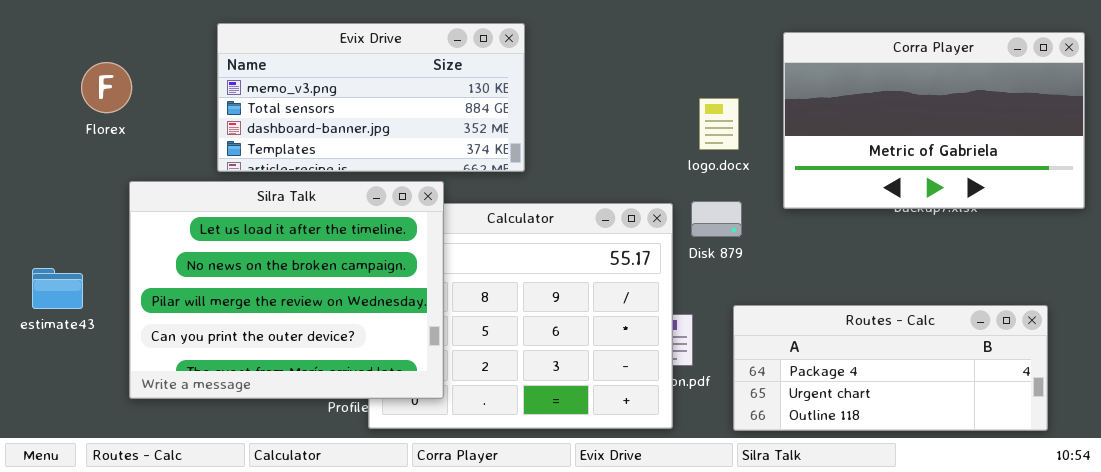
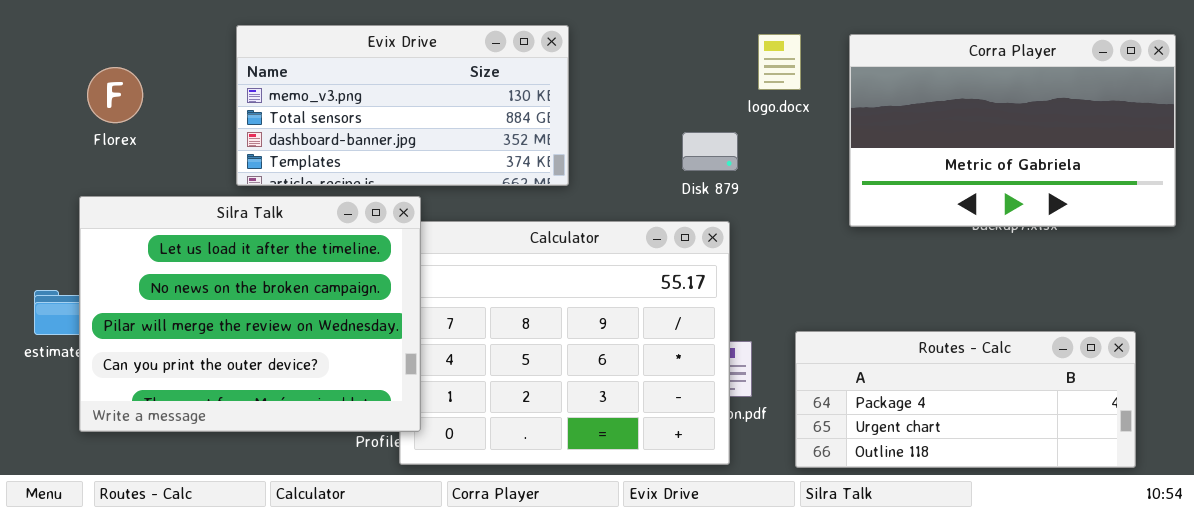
logo.docx: [699,98,739,150] -> [758,34,801,90], moved
Silra Talk: [129,181,444,399] -> [79,196,421,432], moved
Disk 879: [691,201,742,237] -> [682,132,738,171], moved

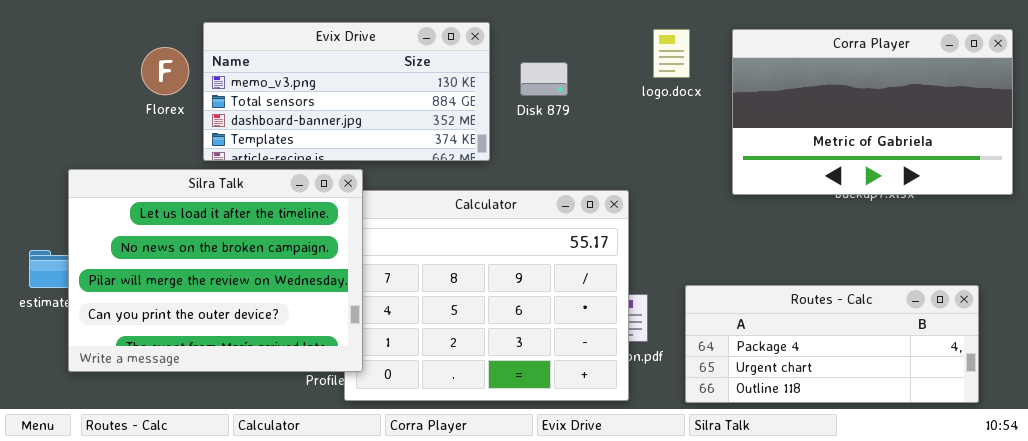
Florex: [87,67,143,123] -> [141,47,189,95], moved
Disk 879: [682,132,738,171] -> [520,62,568,96], moved

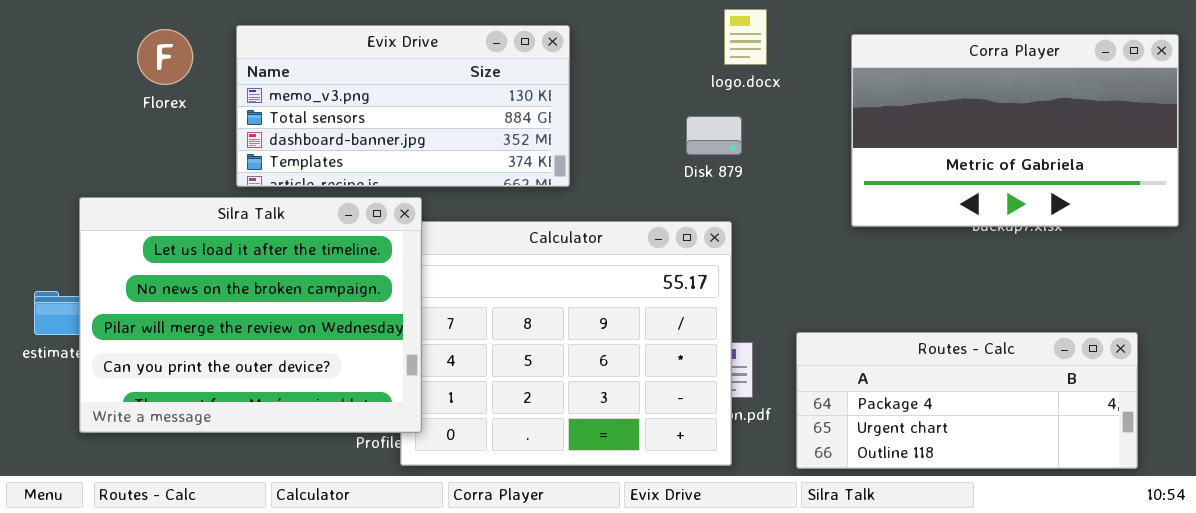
logo.docx: [653,29,690,78] -> [724,9,767,65], moved
Florex: [141,47,189,95] -> [137,29,193,85], moved
Disk 879: [520,62,568,96] -> [686,116,742,155], moved

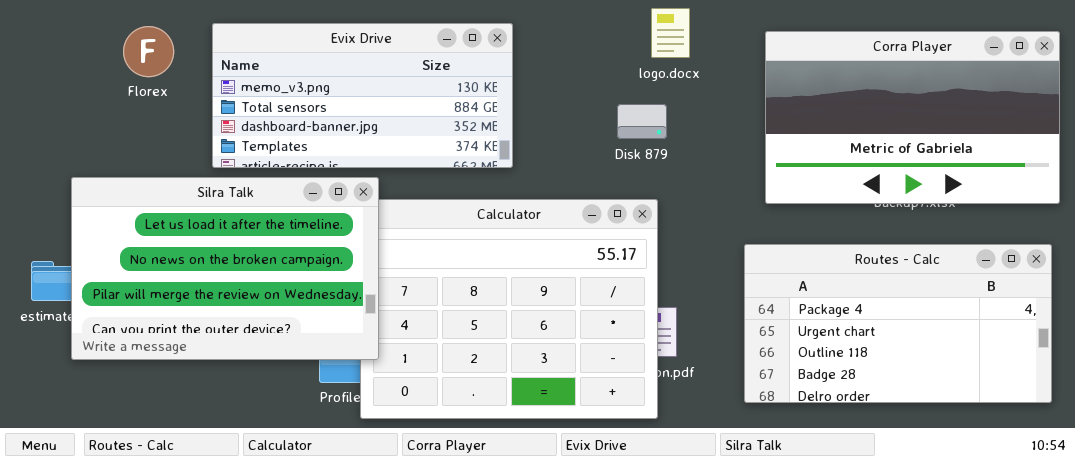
Silra Talk: [79,197,422,433] -> [71,177,379,360], resized
Routes - Calc: [796,332,1138,469] -> [744,244,1052,403], moved, resized

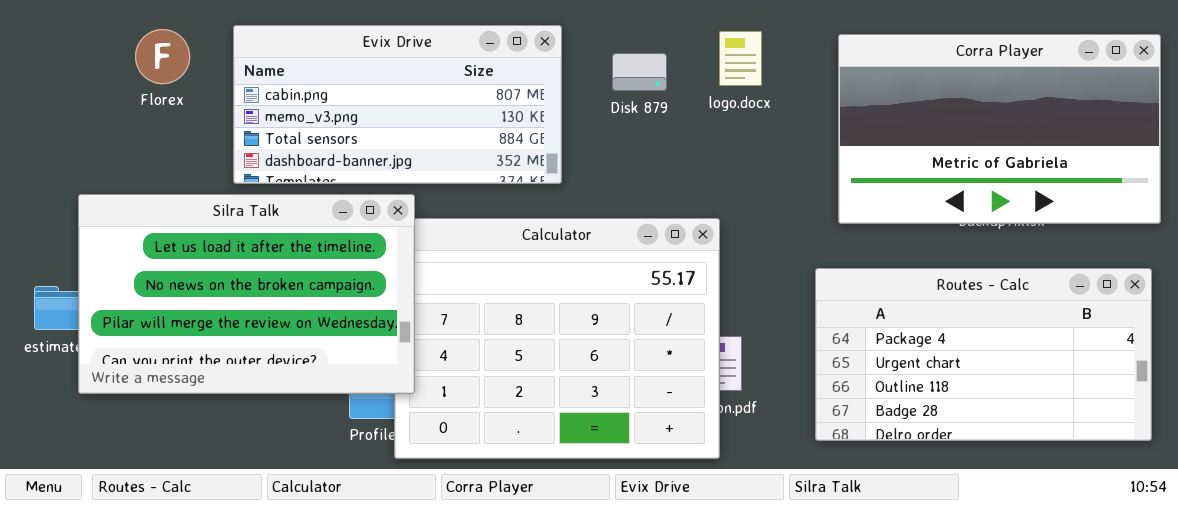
logo.docx: [651,8,690,58] -> [719,31,762,86], moved
Evix Drive: [212,23,513,168] -> [233,25,562,184], scrolled up 1 row
Disk 879: [617,104,667,139] -> [612,53,667,91], moved

